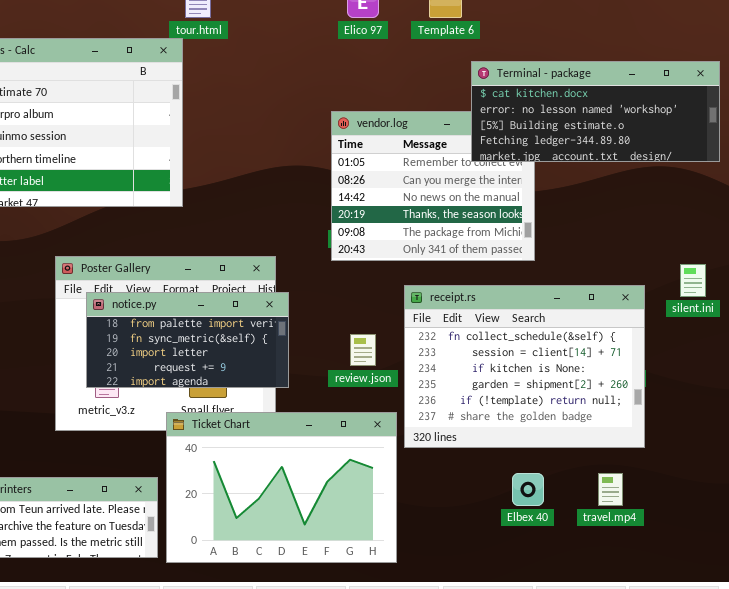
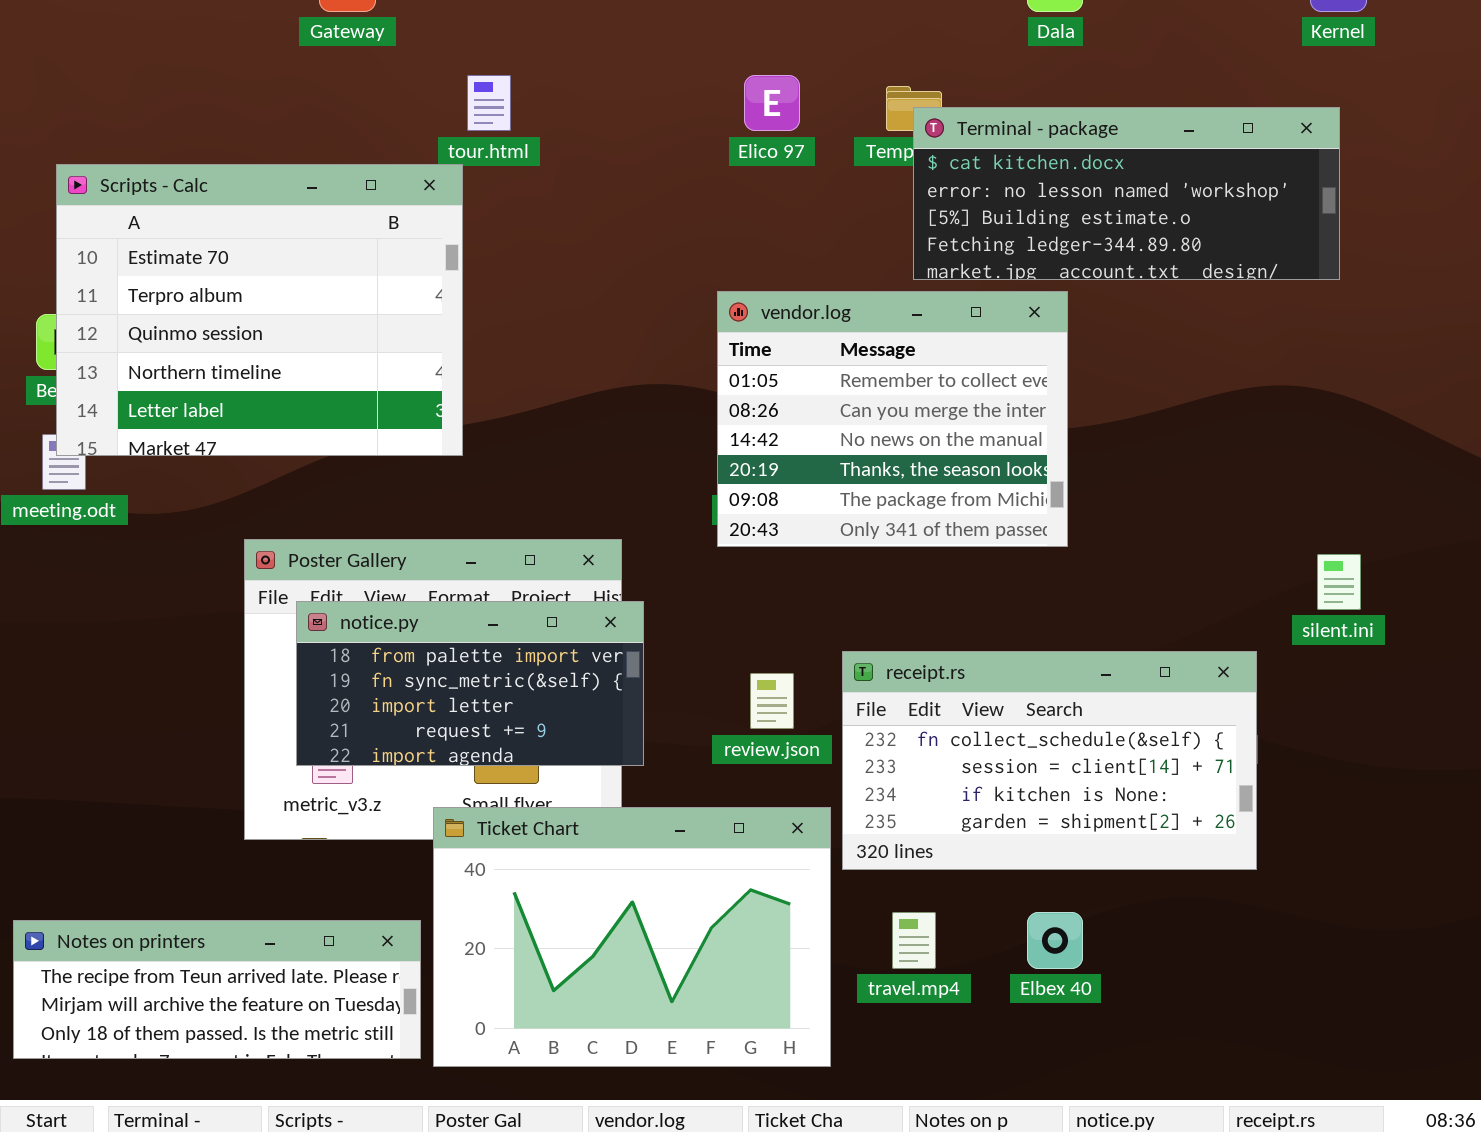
Terminal - package: [471,61,720,162] -> [913,107,1340,280], moved
receipt.rs: [404,285,645,448] -> [842,651,1257,870], resized
travel.mp4: [598,473,623,506] -> [892,912,936,969], moved

